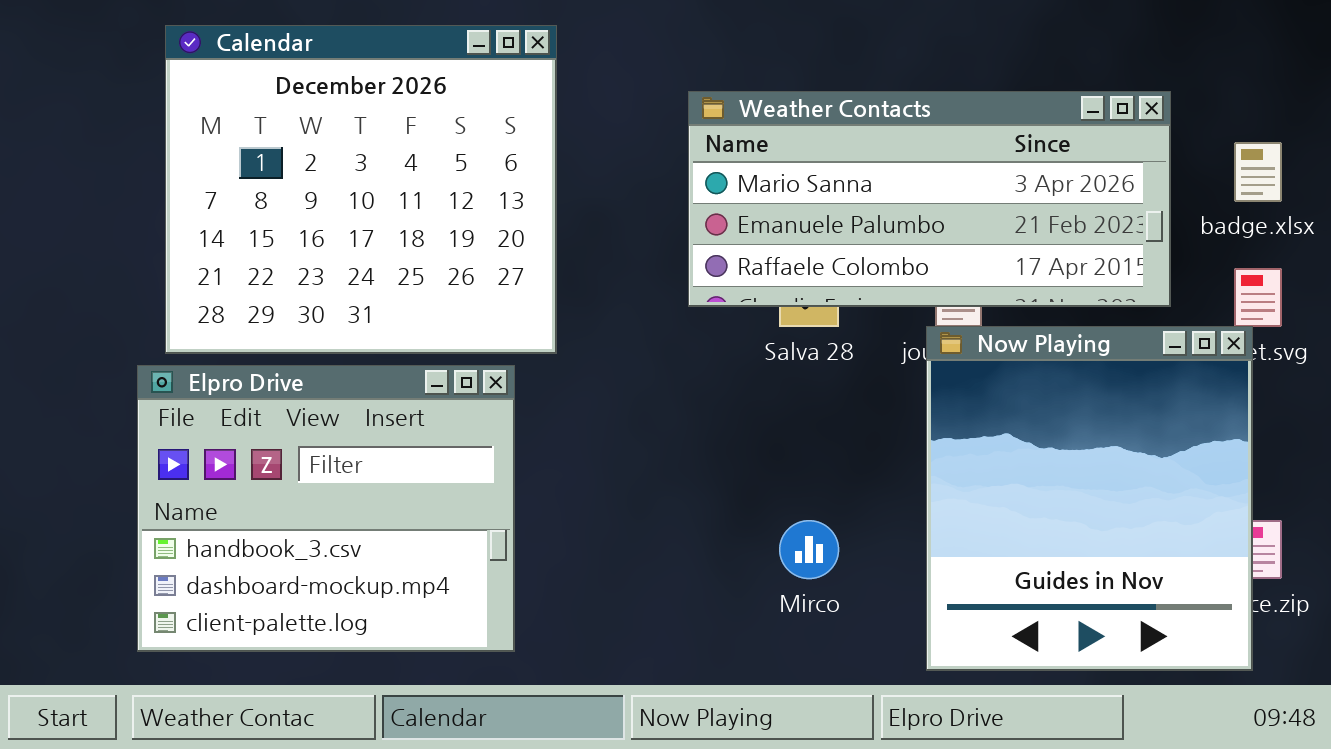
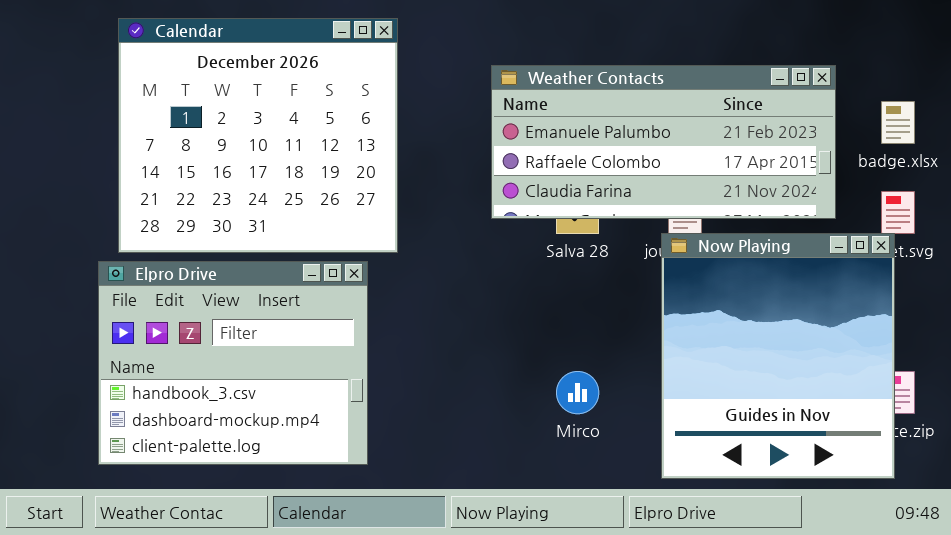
Weather Contacts: [688,91,1171,307] -> [491,65,836,219], scrolled down 1 row

